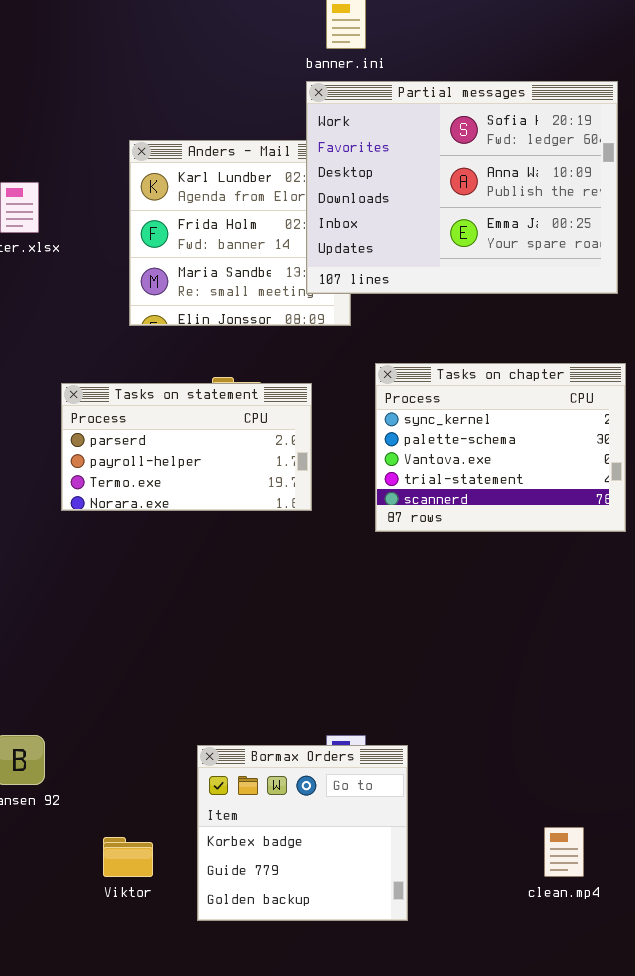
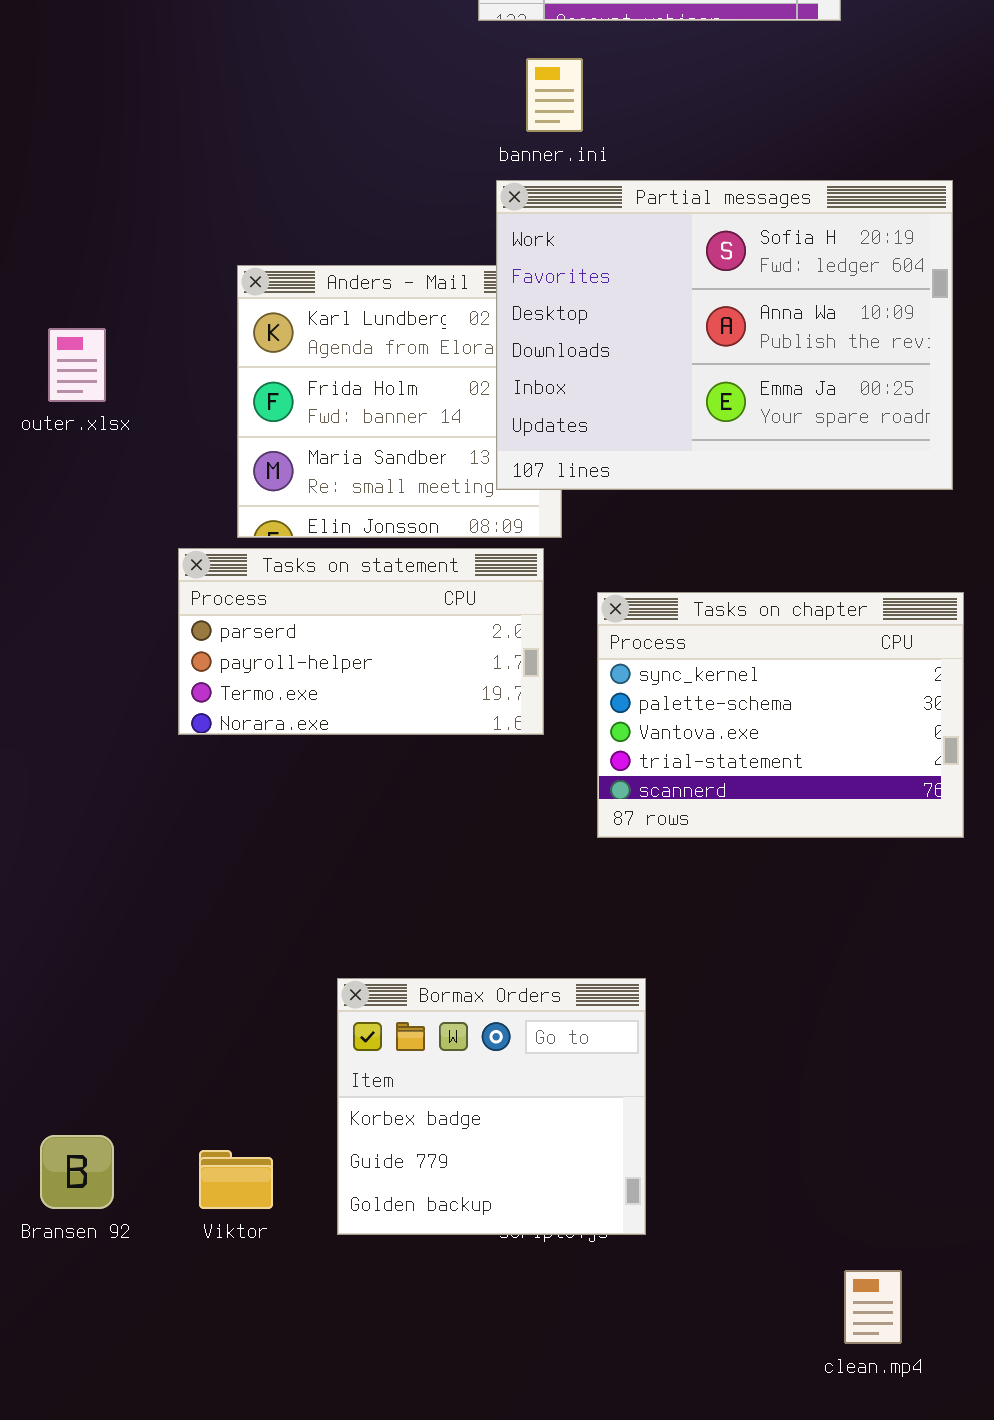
Tasks on statement: [61,383,312,511] -> [178,548,544,735], moved
Bormax Orders: [197,745,408,921] -> [337,978,646,1235], moved
Viktor: [103,837,153,877] -> [199,1150,273,1209], moved

